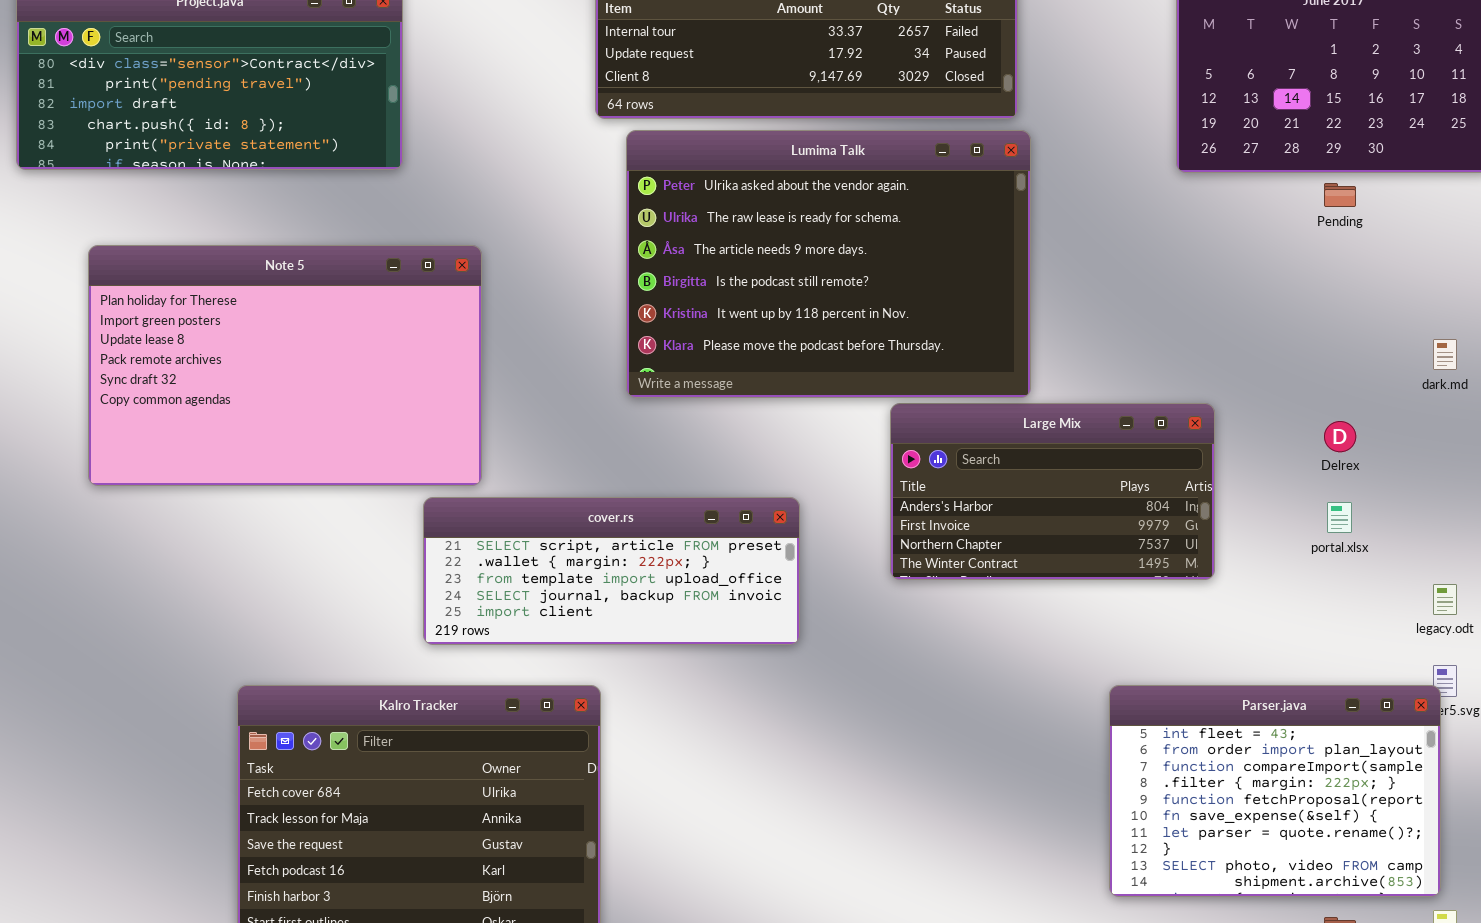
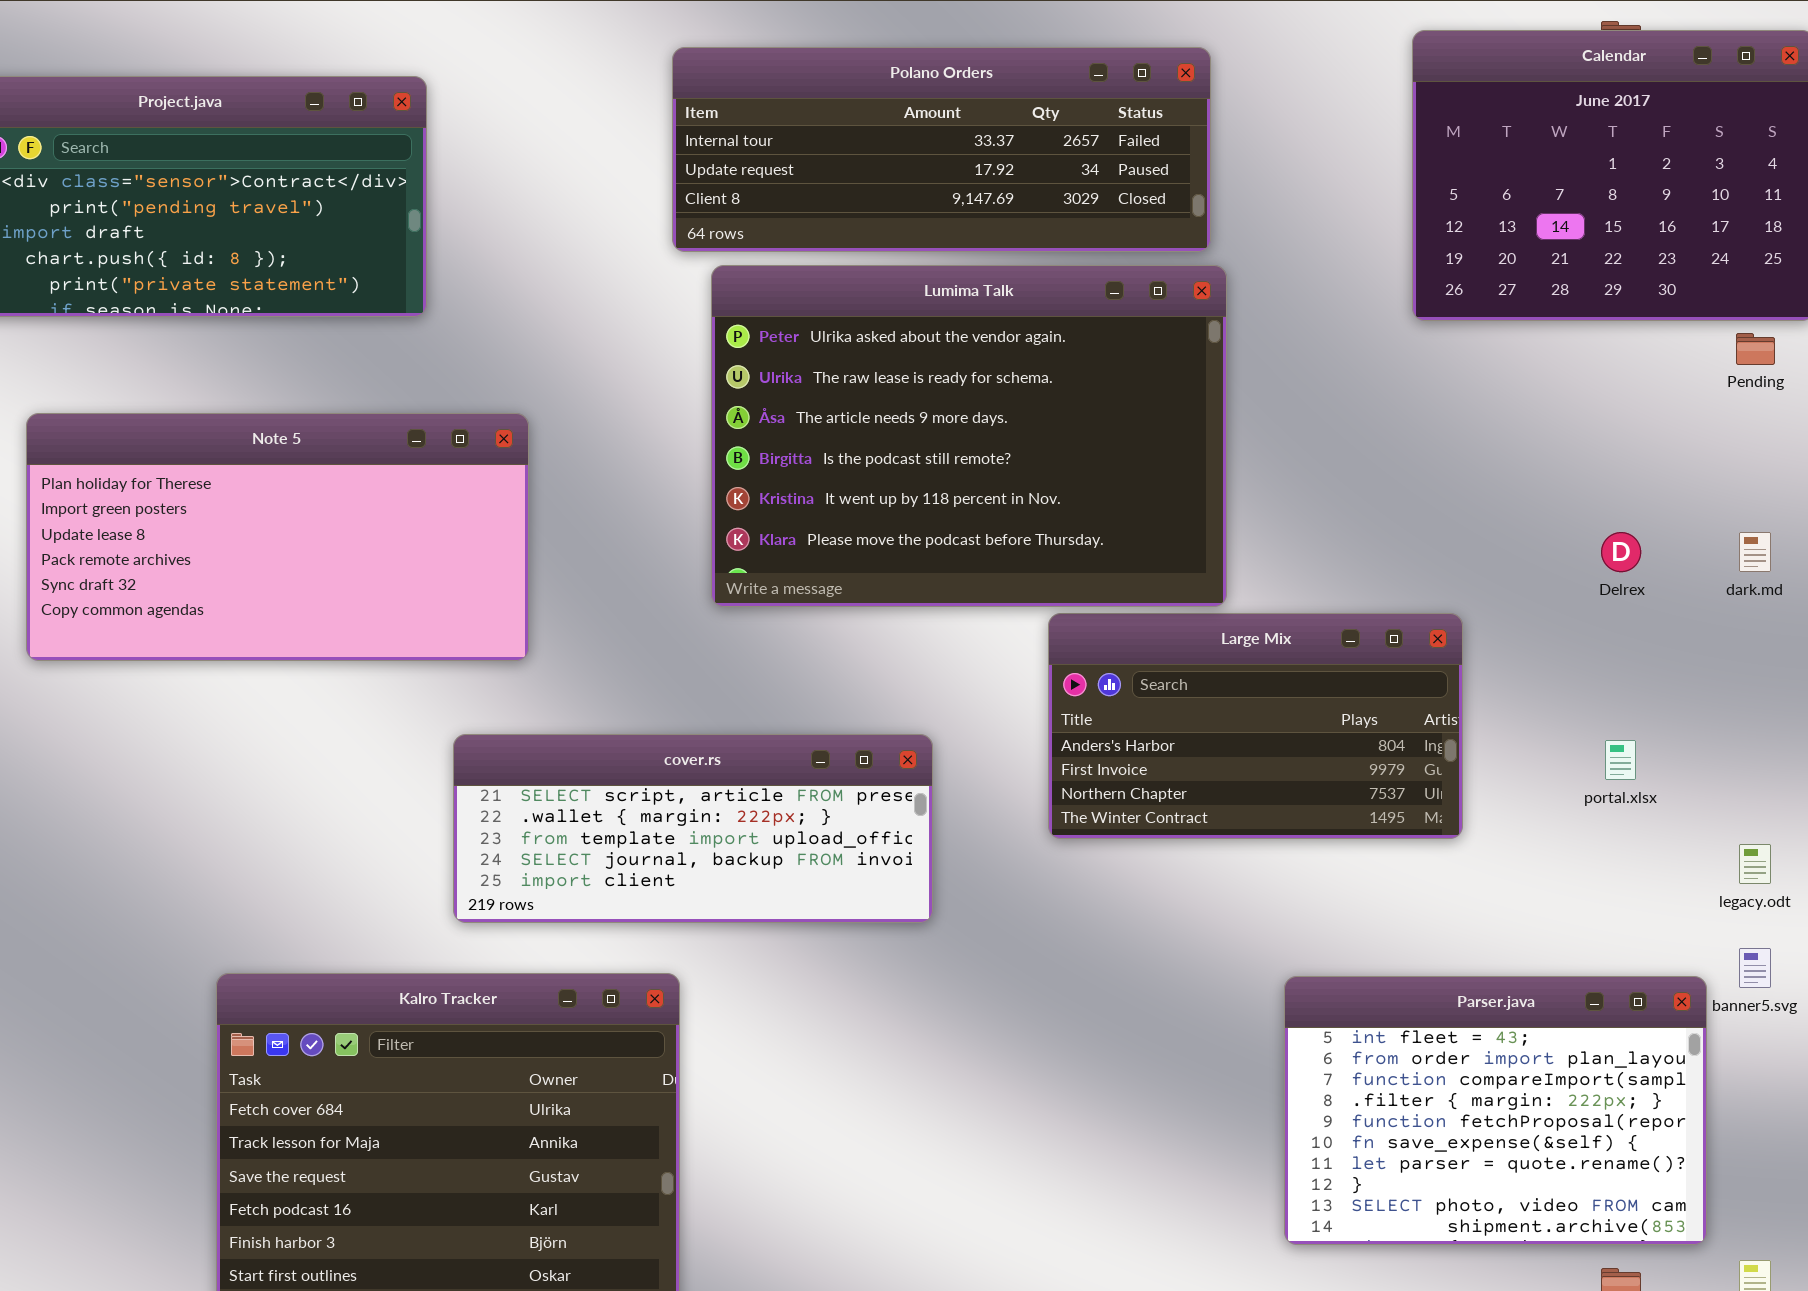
Pending: [1324,183,1356,207] -> [1736,333,1775,365], moved
Note 5: [88,245,482,486] -> [26,413,529,661], resized
Delrex: [1324,421,1356,452] -> [1601,532,1641,572], moved
Parser.java: [1109,685,1441,897] -> [1284,976,1707,1245], moved

